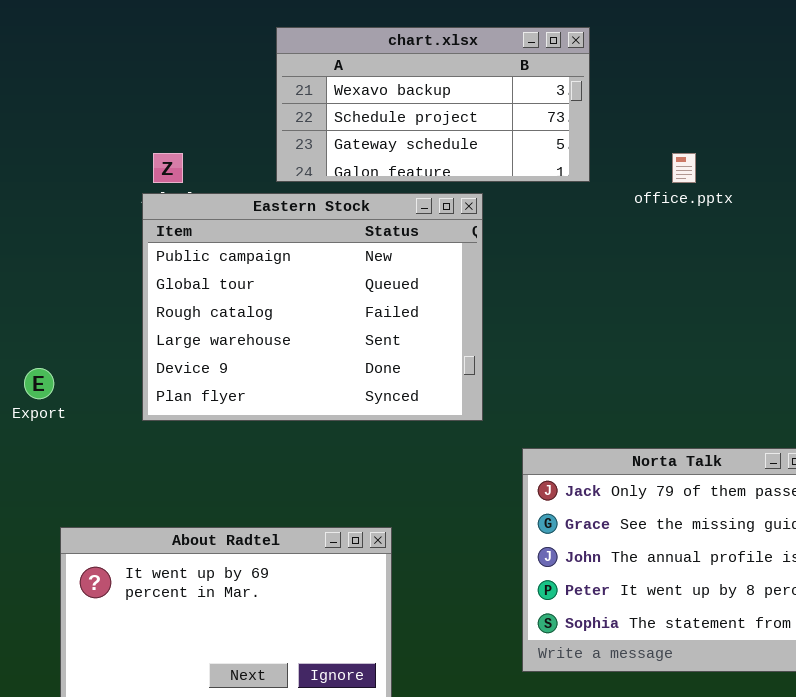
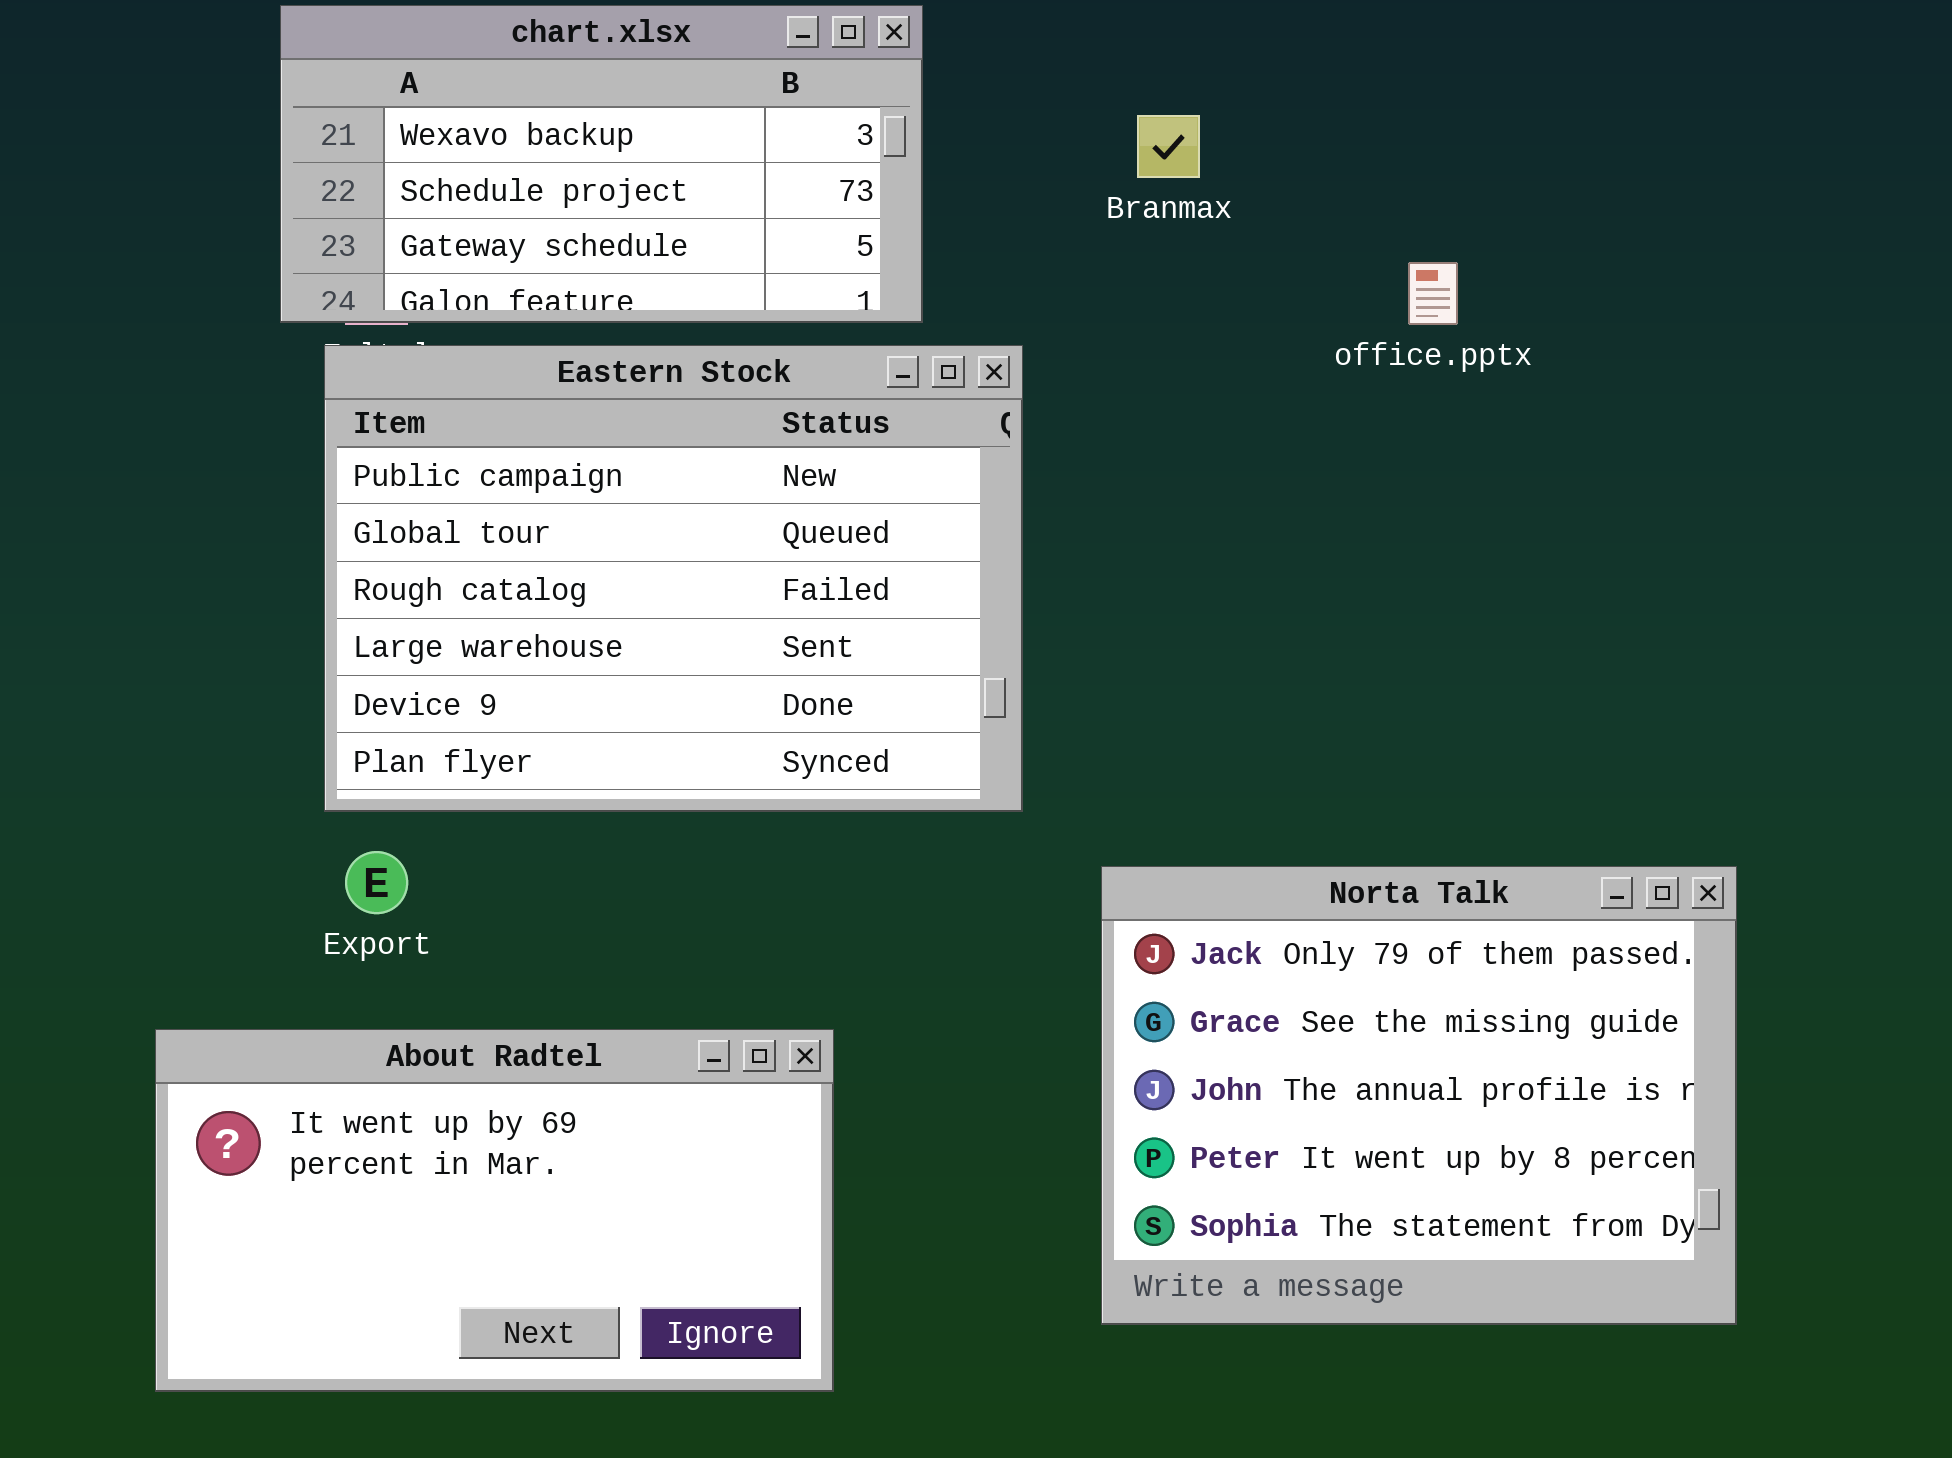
chart.xlsx: [276,27,590,182] -> [280,5,923,323], moved
Export: [24,368,54,399] -> [345,851,408,914], moved

